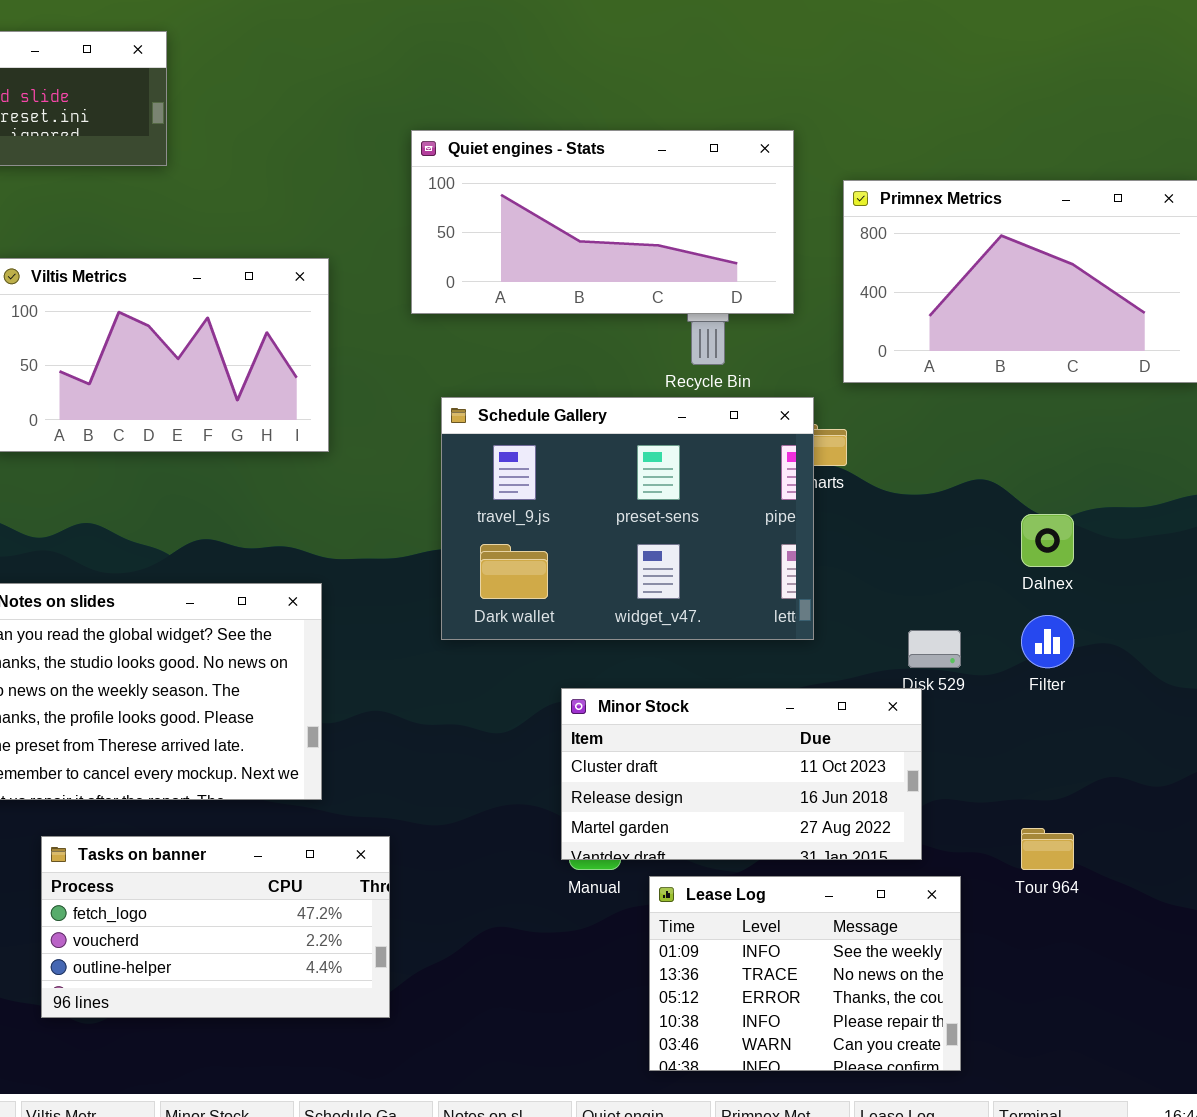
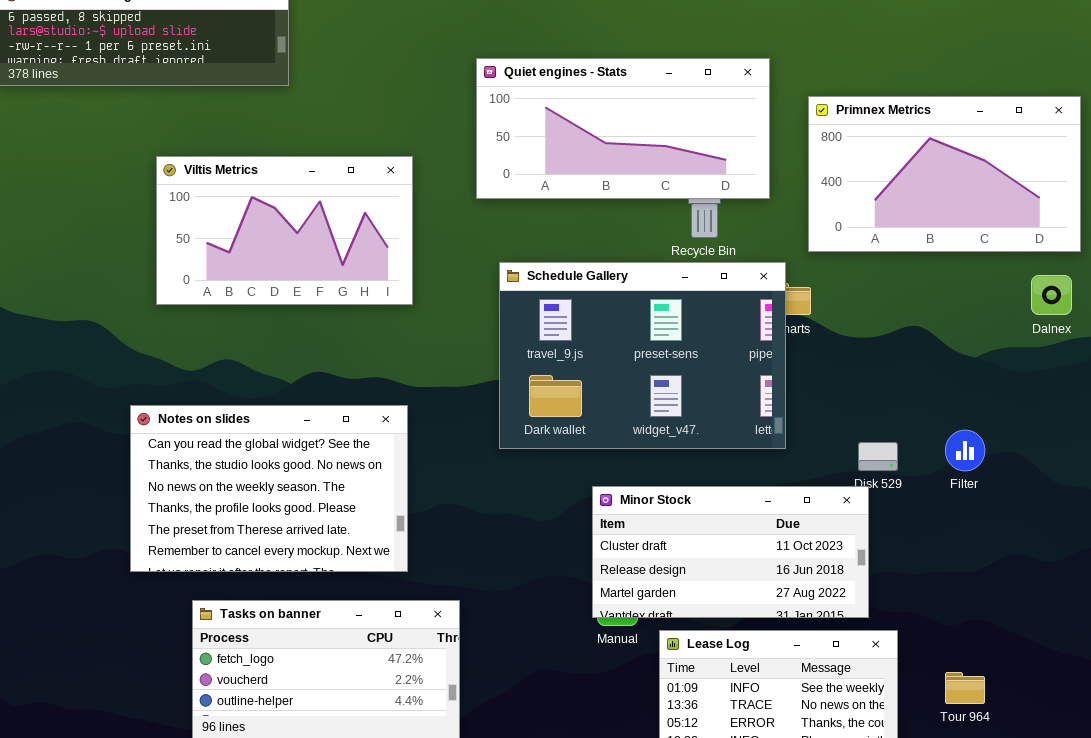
Dalnex: [1021,514,1074,567] -> [1031,275,1072,315], moved
Tour 964: [1021,828,1074,870] -> [945,672,985,704], moved

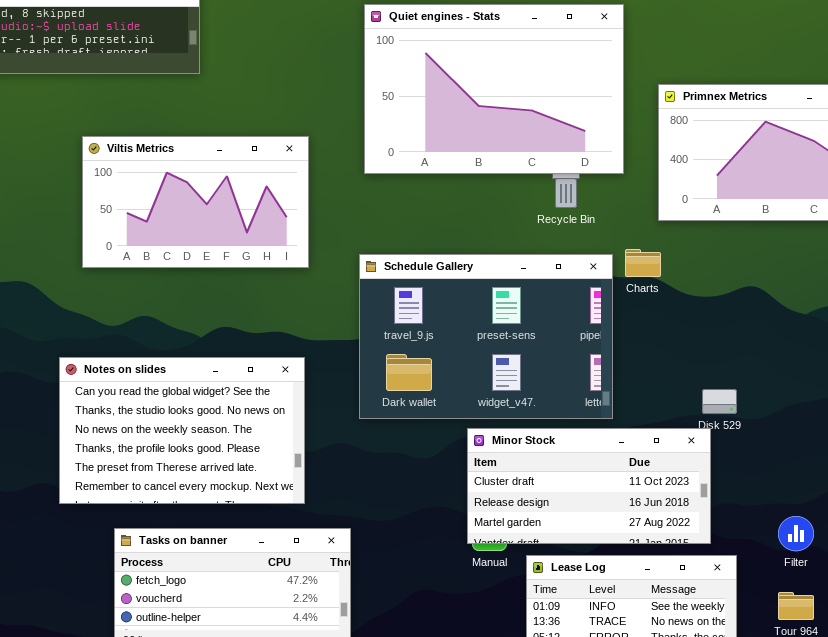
Quiet engines - Stats: [476,58,770,199] -> [364,4,624,174], resized
Schedule Gallery: [499,262,786,449] -> [359,254,613,419], moved
Filter: [945,430,985,471] -> [778,516,814,551], moved

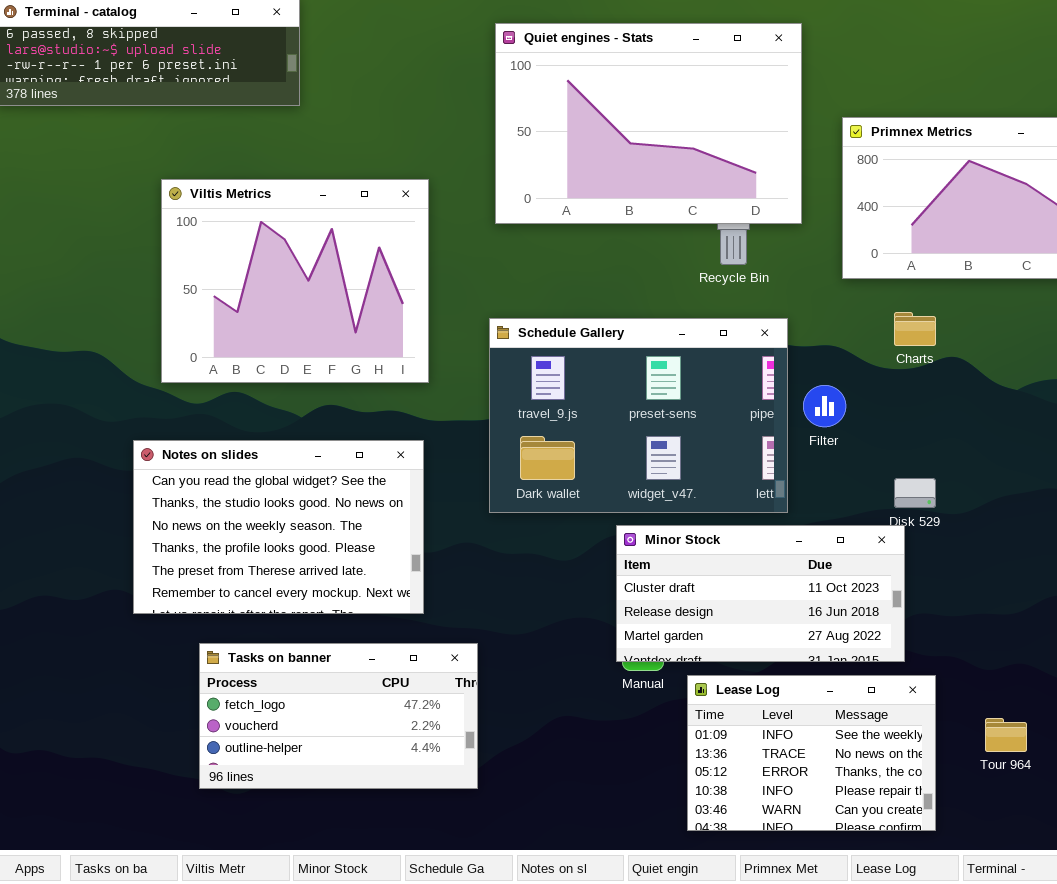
Viltis Metrics: [82,136,309,268] -> [161,179,429,383], resized
Charts: [625,249,661,277] -> [894,312,936,346], moved
Filter: [778,516,814,551] -> [803,385,846,427], moved

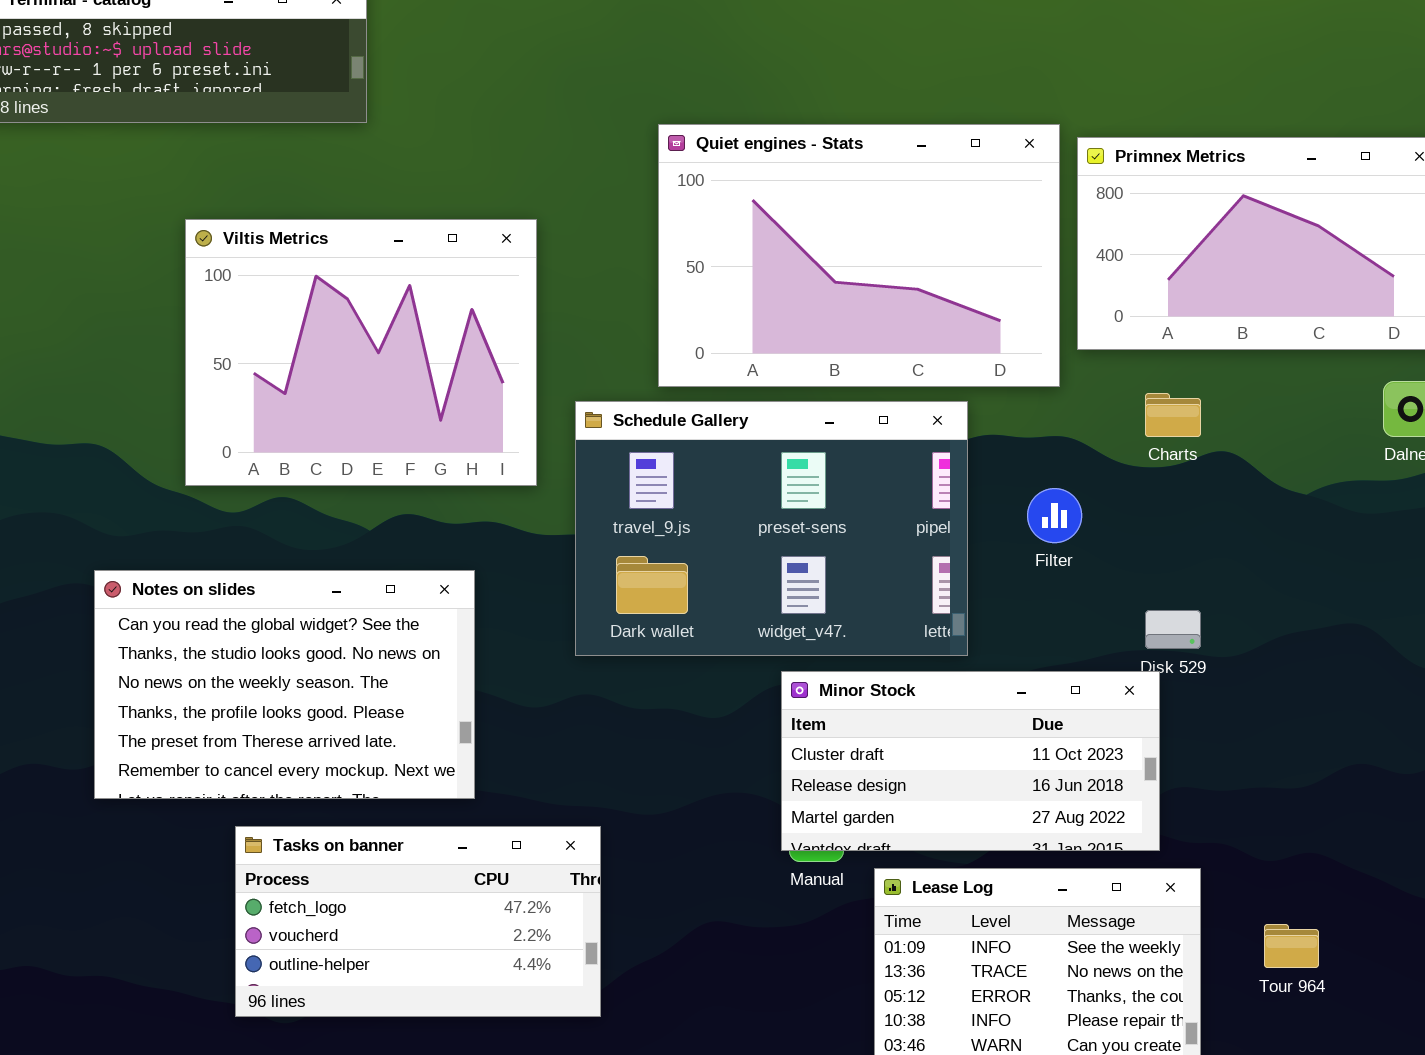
Quiet engines - Stats: [495,23,802,224] -> [658,124,1060,387], moved
Schedule Gallery: [489,318,788,513] -> [575,401,968,656], moved
Notes on slides: [133,440,424,614] -> [94,570,475,799], moved

